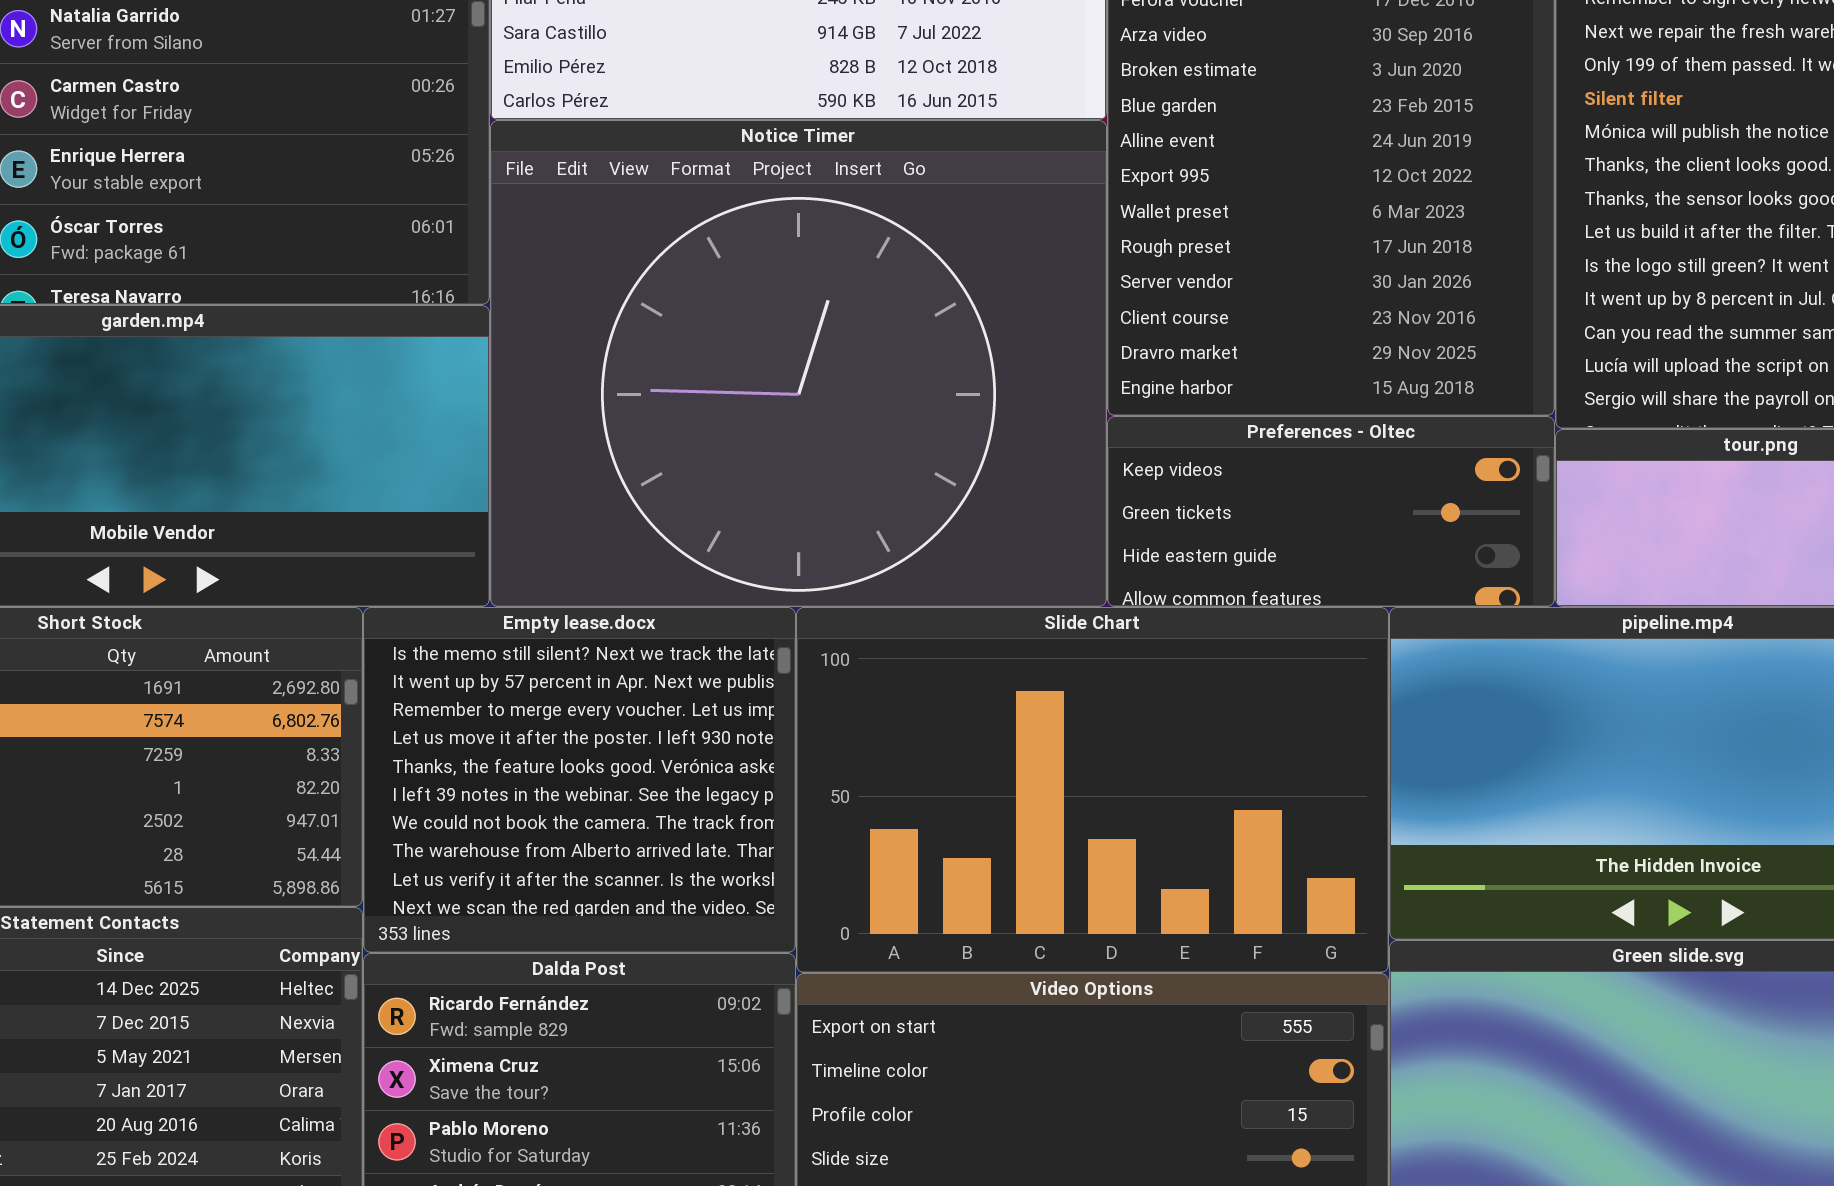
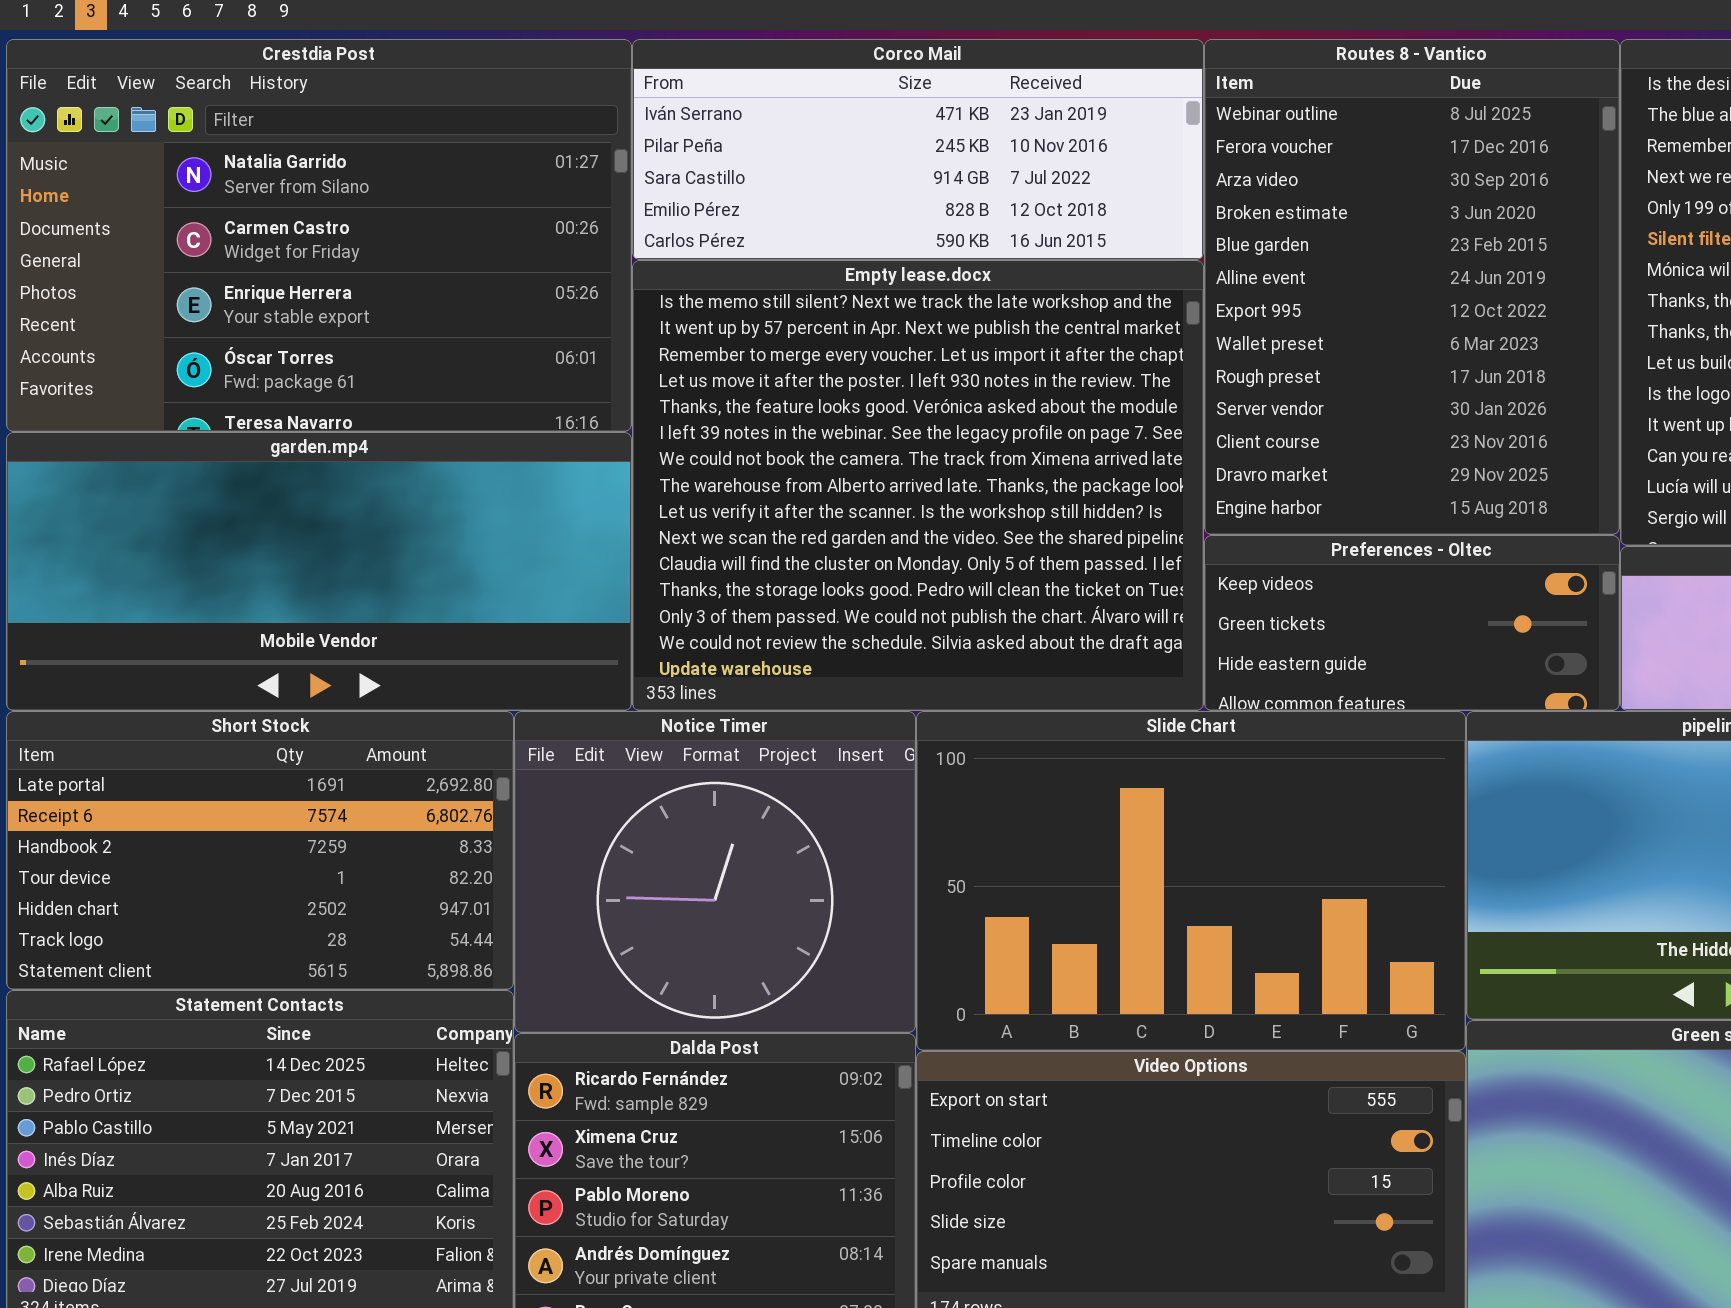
Notice Timer: [490,120,1107,607] -> [514,711,916,1033], moved, resized
Empty lease.docx: [363,607,796,953] -> [632,260,1204,711], moved, resized

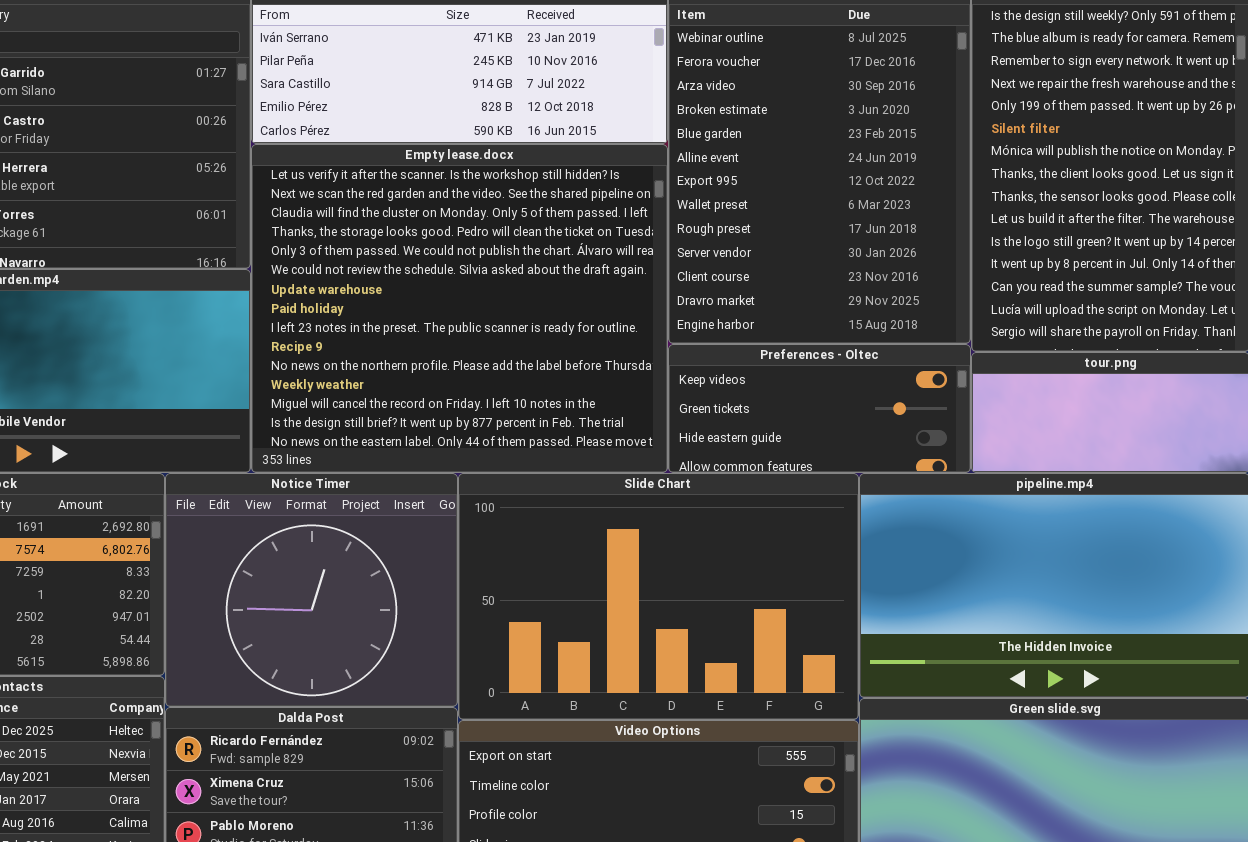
Empty lease.docx: [632,260,1204,711] -> [251,144,668,473], scrolled down 8 rows

